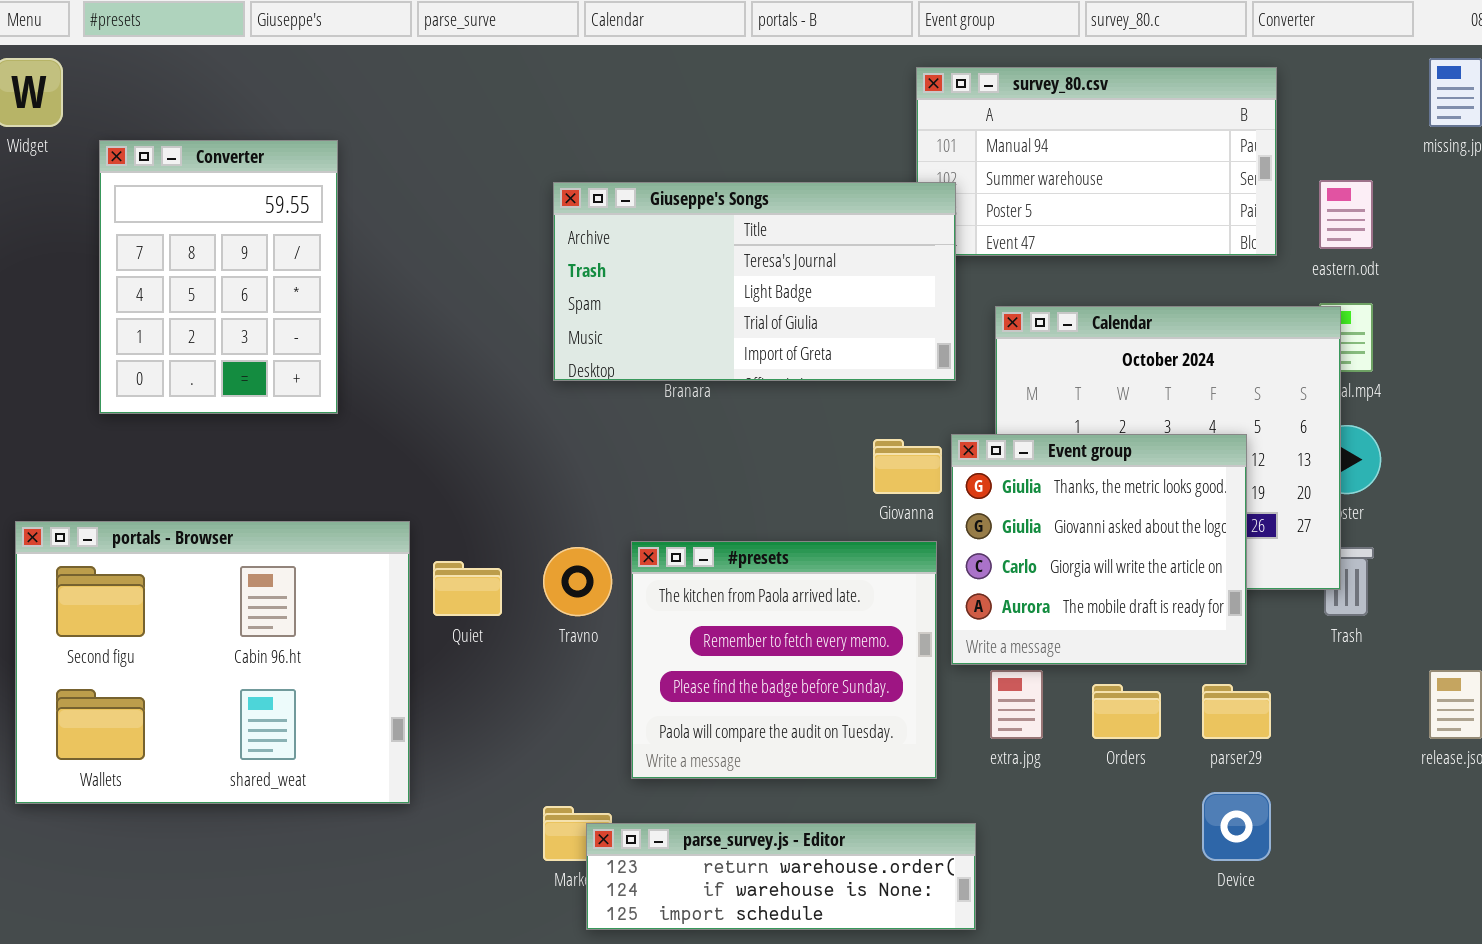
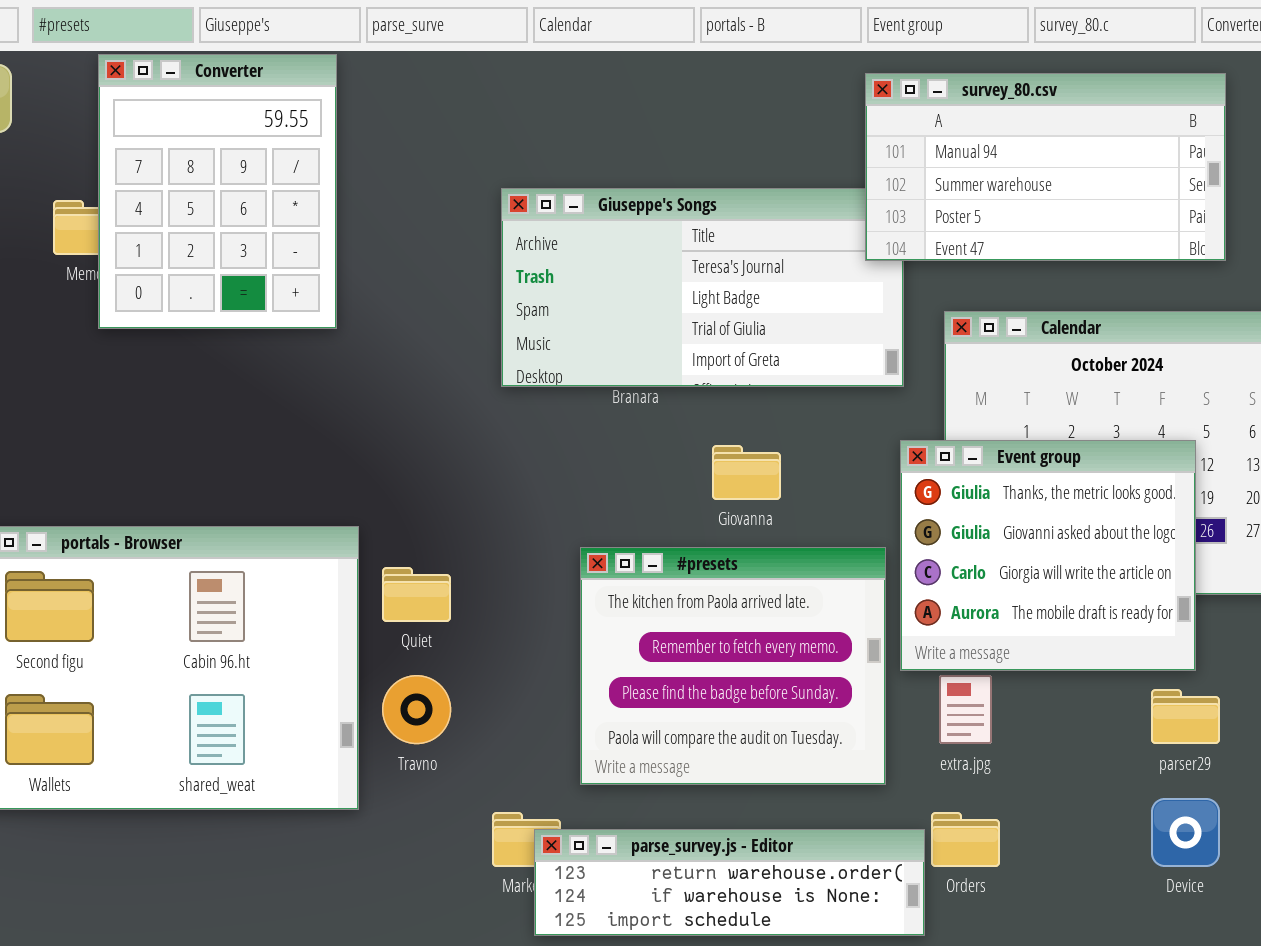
survey_80.csv: [916,67,1277,256] -> [865,73,1226,261], raised
Converter: [99,140,338,414] -> [98,54,337,329], moved
Giovanna: [873,439,942,494] -> [712,445,781,500], moved
Travno: [543,547,612,616] -> [382,675,451,744], moved
Orders: [1092,684,1161,739] -> [931,812,1000,867], moved

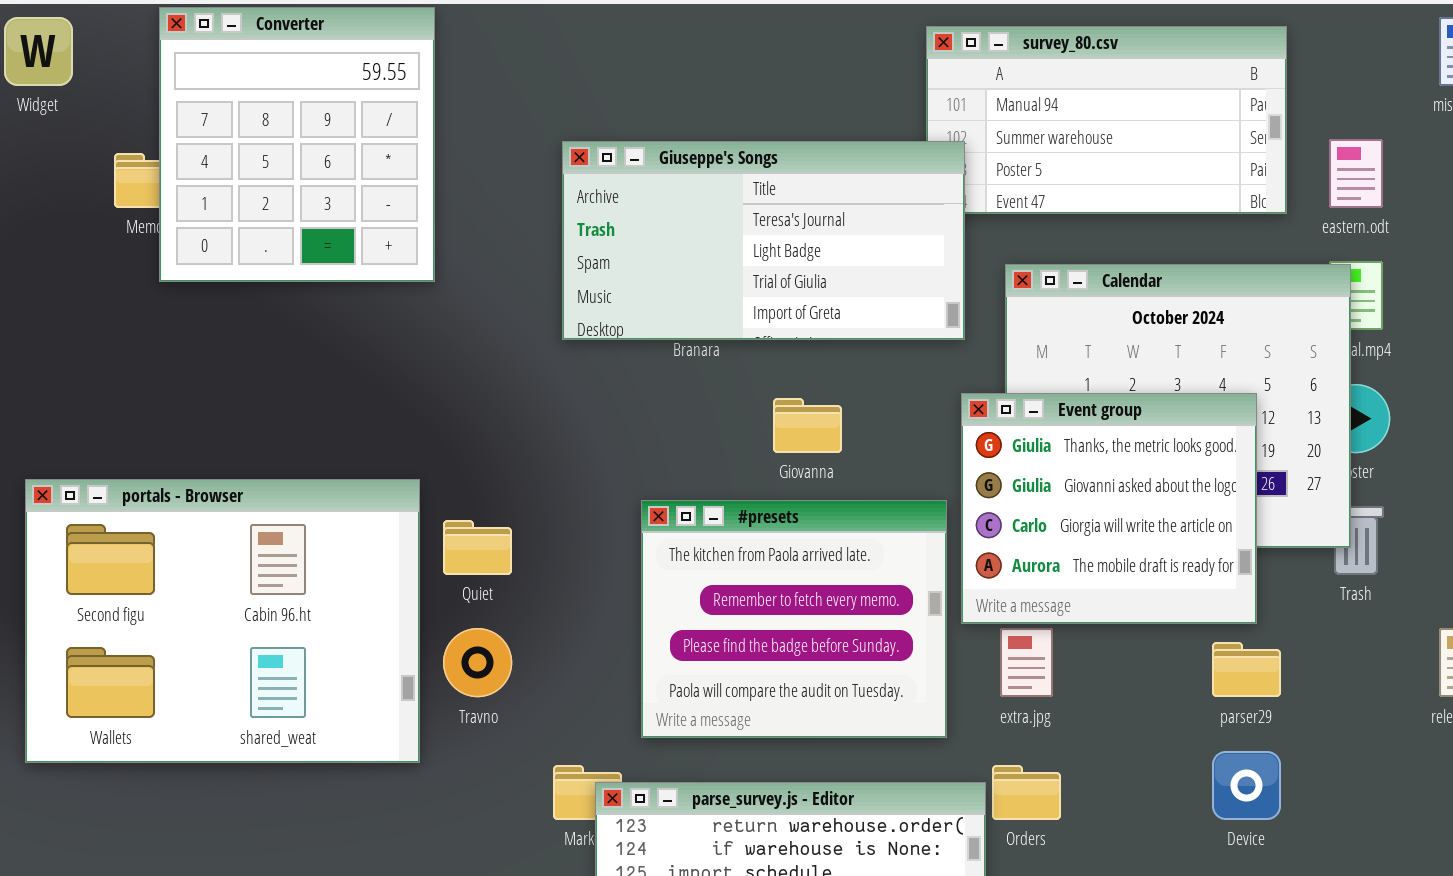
Converter: [98,54,337,329] -> [159,7,435,282], resized
Giuseppe's Songs: [501,188,904,387] -> [562,141,965,340], raised

